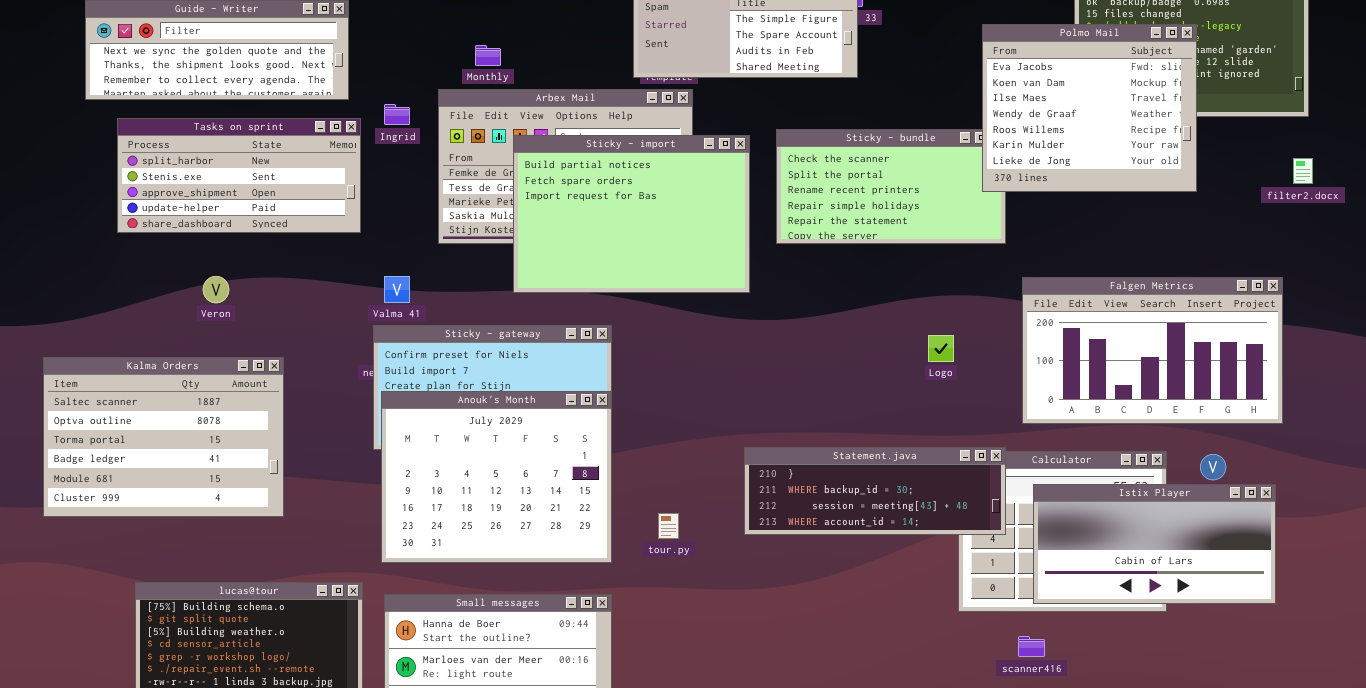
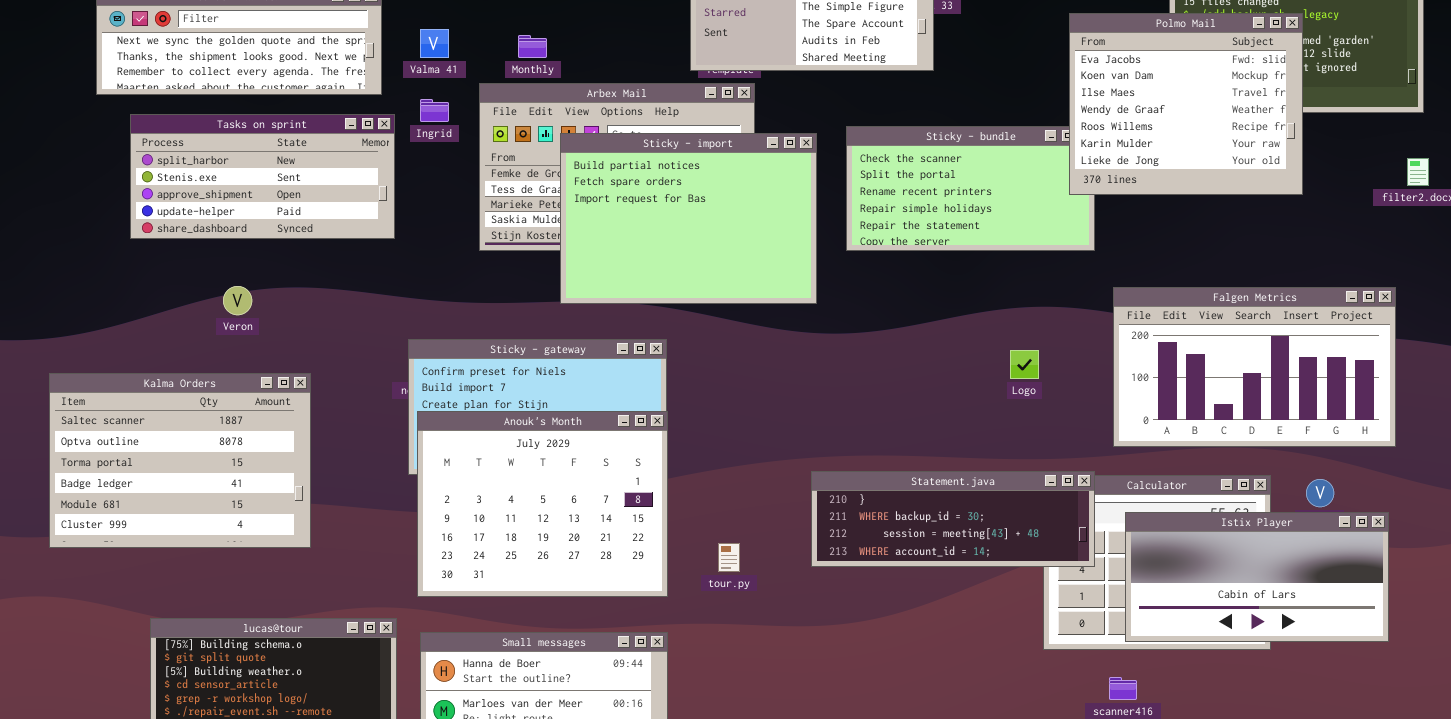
Valma 41: [384,276,410,303] -> [420,29,449,58], moved

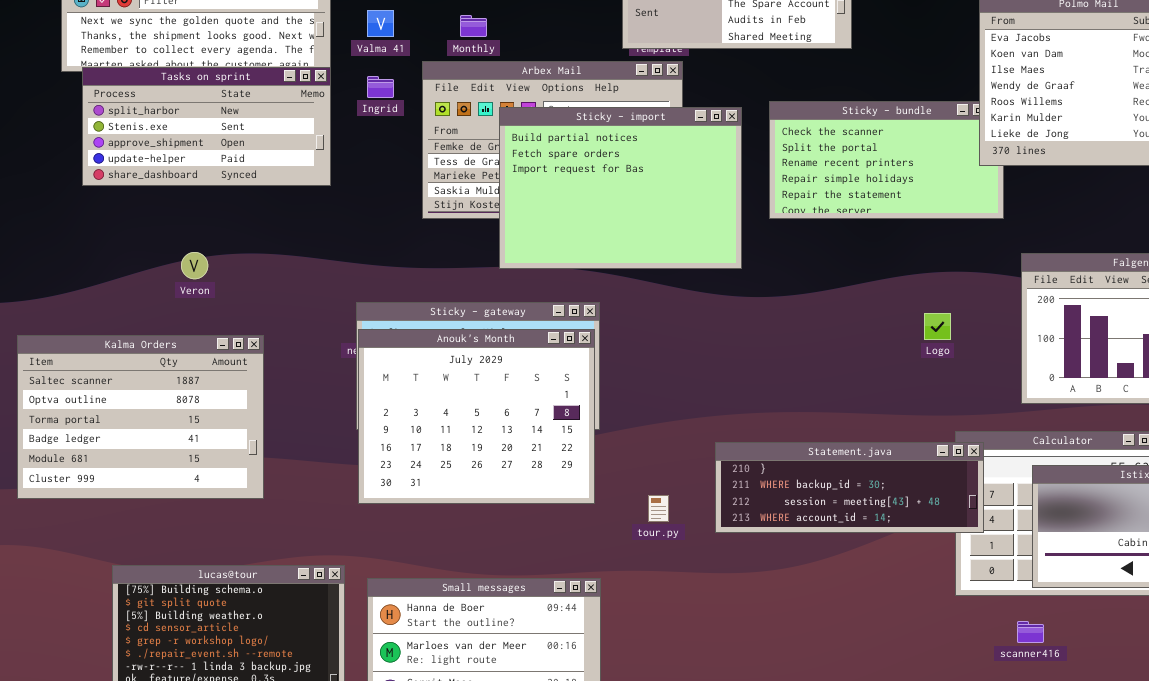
Tasks on sprint: [130,114,395,239] -> [82,67,331,186], moved
Anouk's Month: [417,411,668,597] -> [358,329,595,504], moved
Statement.java: [811,471,1095,567] -> [715,442,984,533], moved

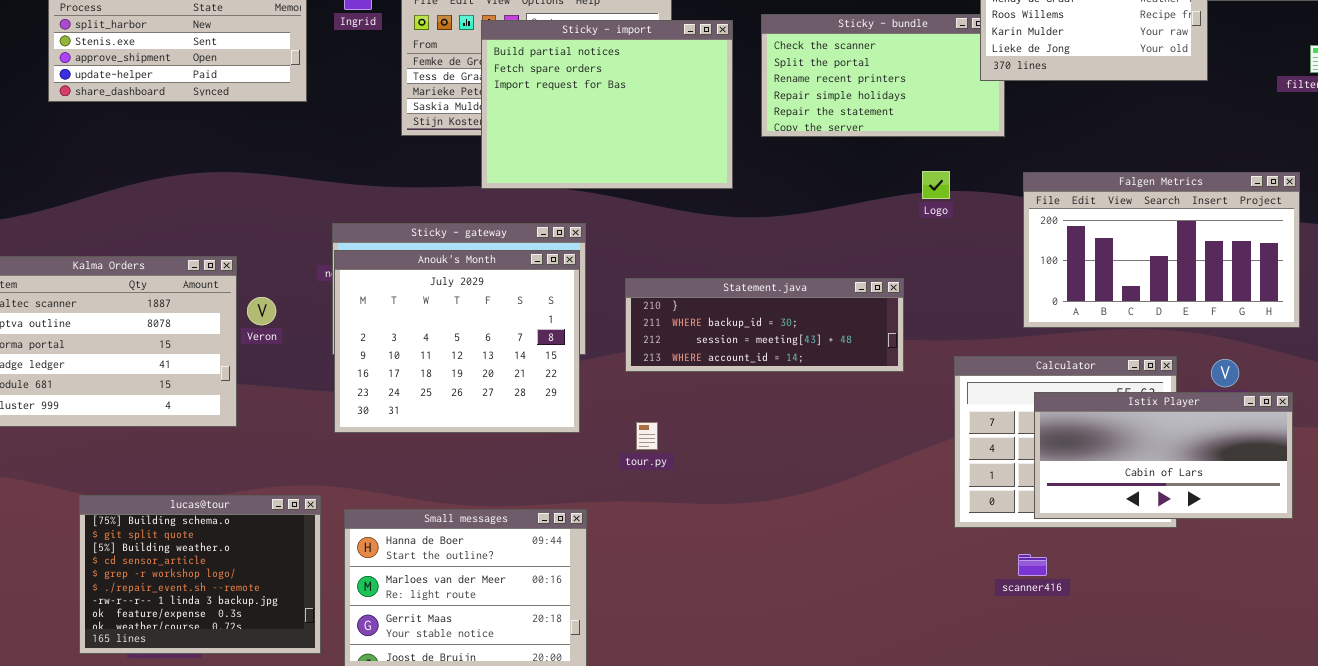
Veron: [181,252,208,279] -> [247,297,276,325], moved
Logo: [924,313,951,340] -> [922,171,950,199], moved
Statement.java: [715,442,984,533] -> [625,278,904,372], moved

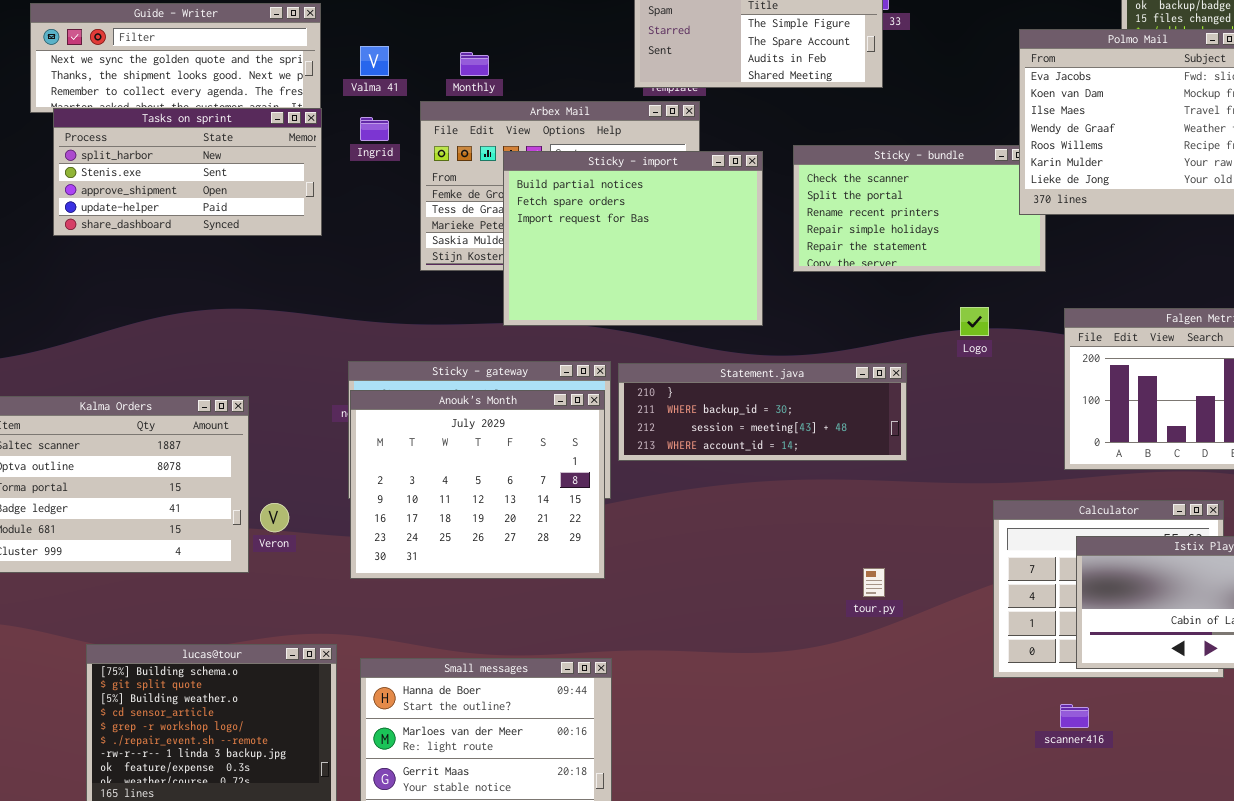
Statement.java: [625,278,904,372] -> [618,363,907,461], moved
Veron: [247,297,276,325] -> [260,503,289,532], moved
tour.py: [636,422,658,450] -> [863,568,885,597], moved

